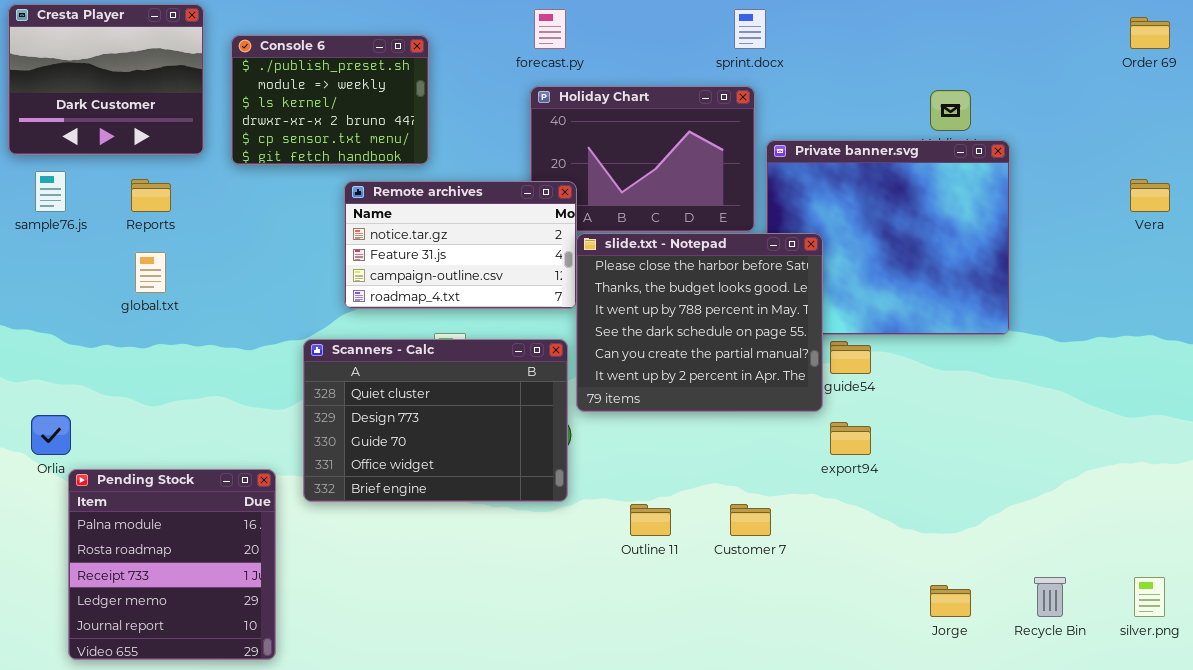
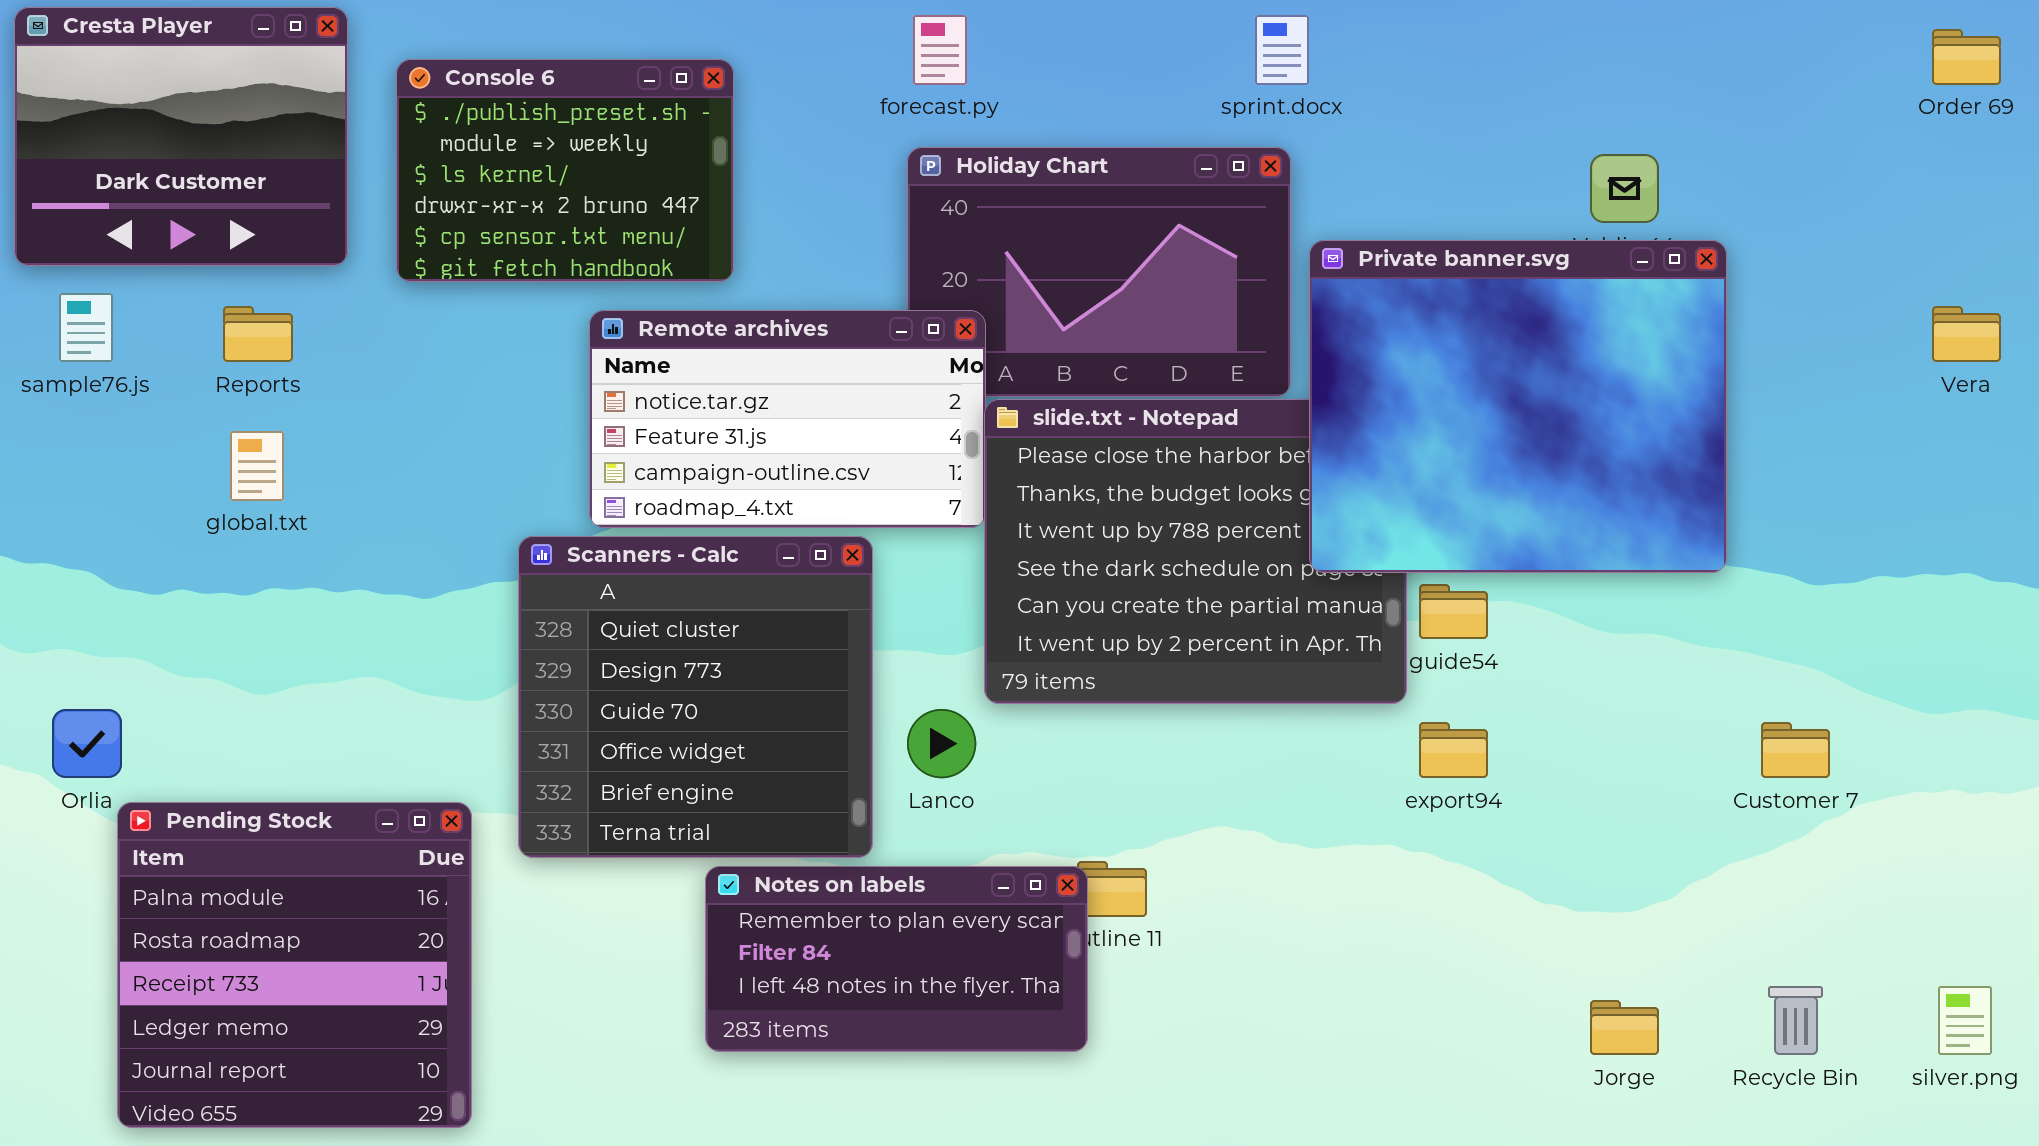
Private banner.svg: [766,140,1010,335] -> [1309,240,1727,573], raised
Scanners - Calc: [303,339,568,502] -> [518,536,873,858], resized
Customer 7: [730,504,771,536] -> [1761,722,1830,778], moved
Notes on labels: none -> [705,866,1088,1052], opened

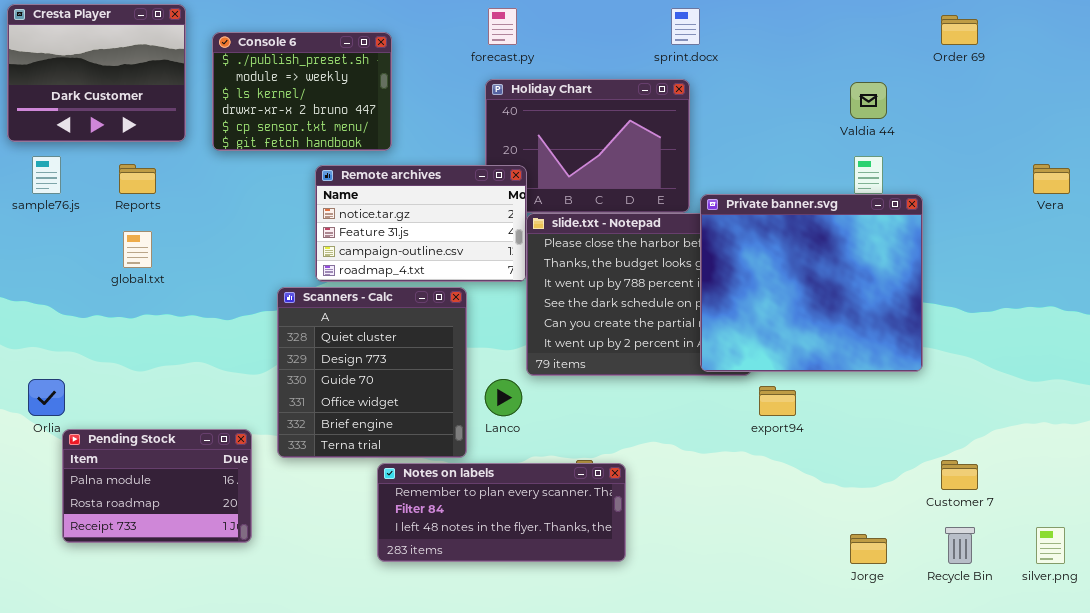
Order 69: [1932,29,2001,85] -> [941,15,978,45], moved
Private banner.svg: [1309,240,1727,573] -> [700,194,923,372], moved
Customer 7: [1761,722,1830,778] -> [941,460,978,490], moved
Pending Stock: [117,802,472,1128] -> [62,429,252,543], resized
Notes on labels: [705,866,1088,1052] -> [377,463,626,562], resized

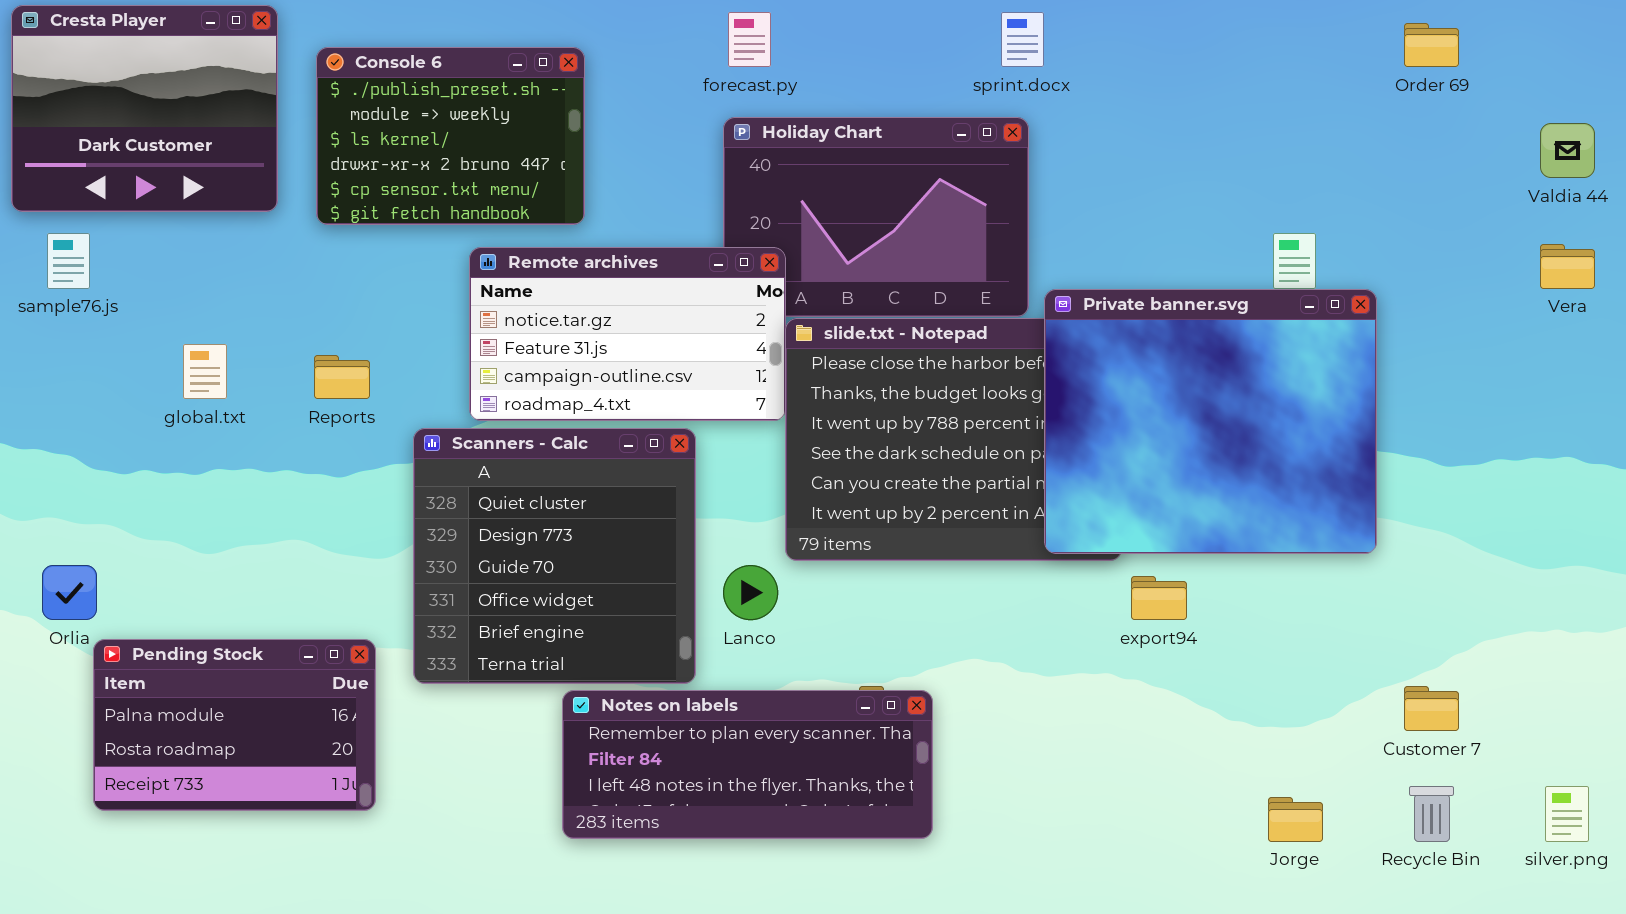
Valdia 44: [850,82,887,119] -> [1540,123,1595,178], moved
Reports: [119,164,156,194] -> [314,355,370,399], moved

